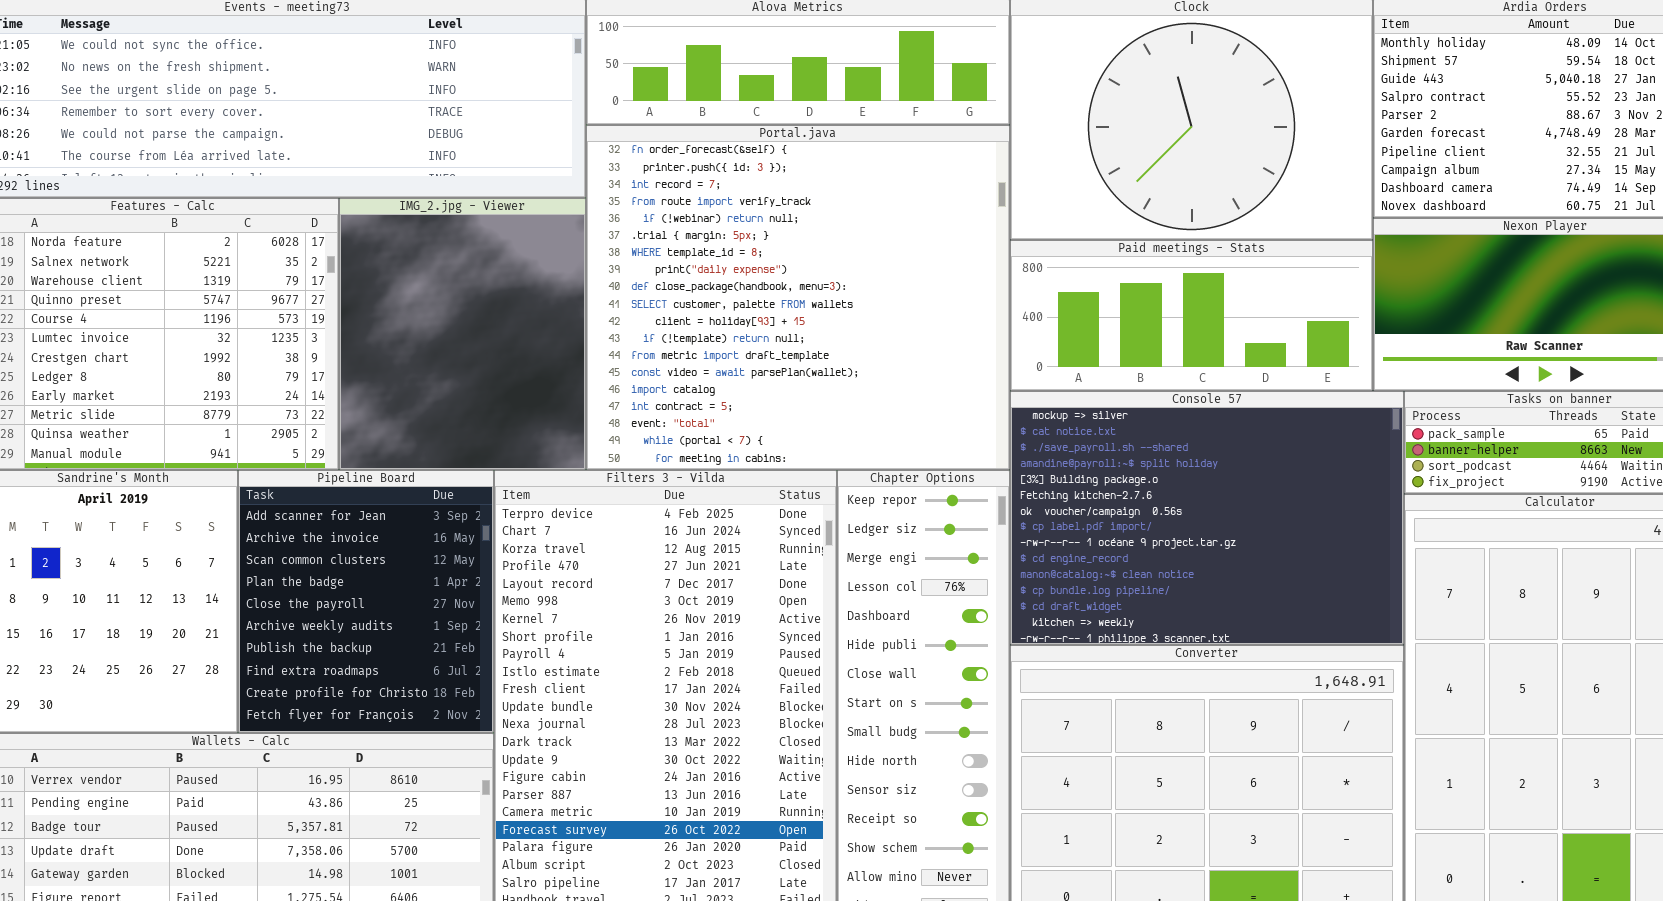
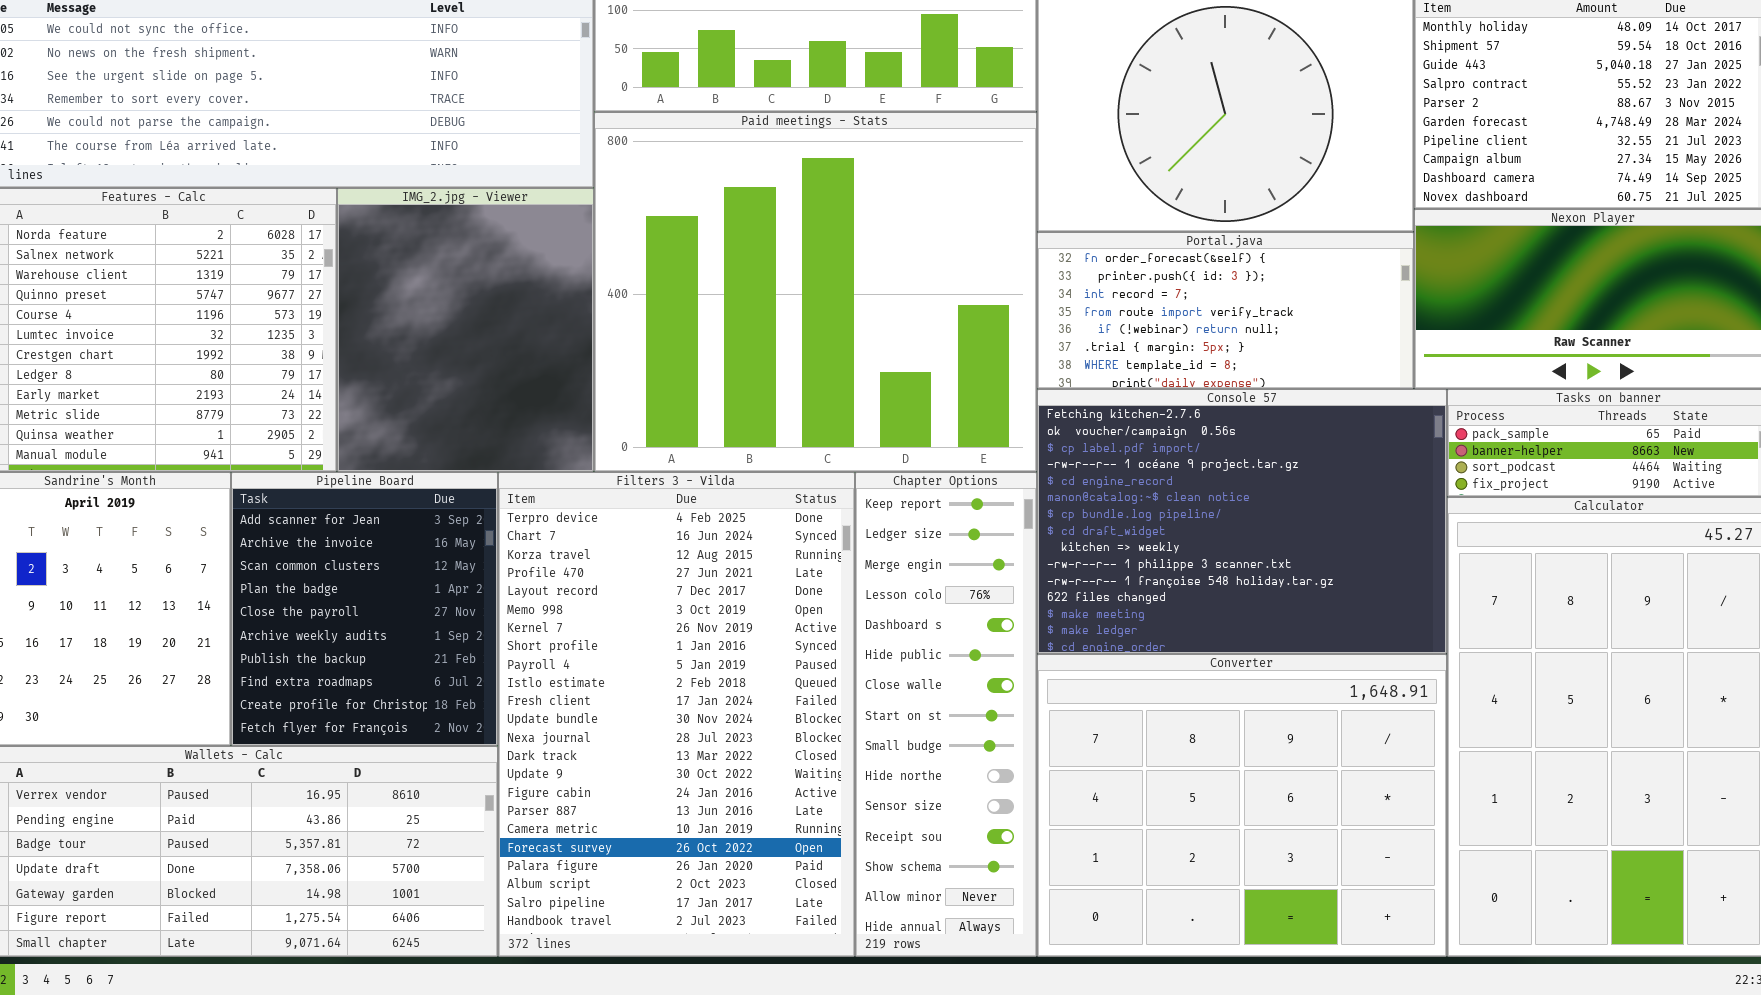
Portal.java: [586,125,1010,470] -> [1037,232,1414,389], moved, resized
Paid meetings - Stats: [1010,240,1373,391] -> [594,112,1037,472], moved, resized
Console 57: [1010,391,1404,645] -> [1037,389,1447,654], scrolled down 5 rows

